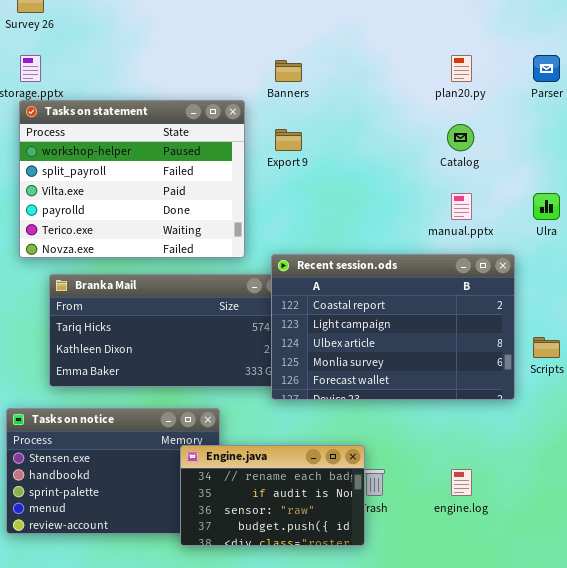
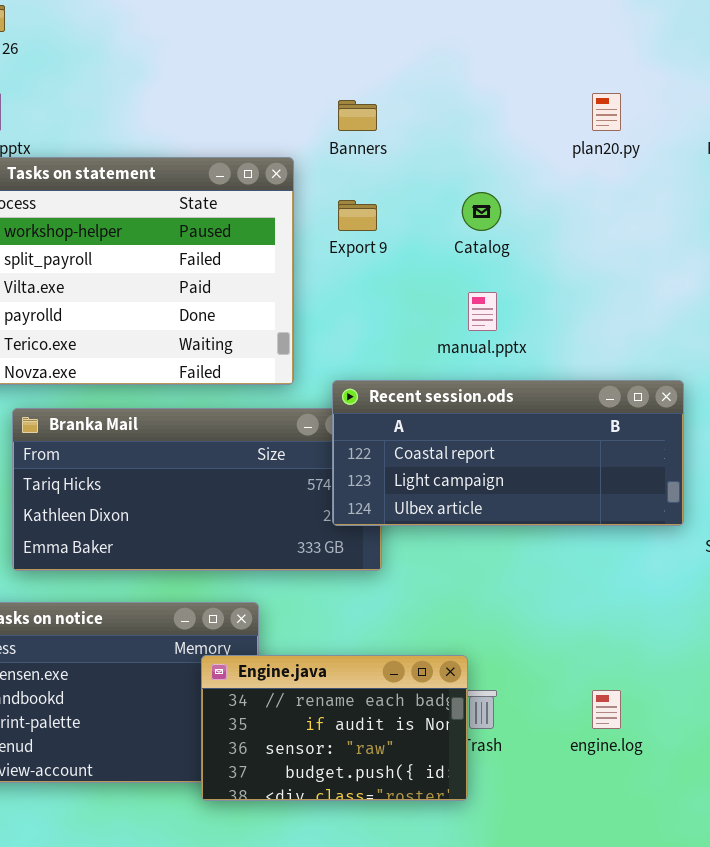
Catalog: [447,124,474,151] -> [462,192,501,231], moved
manual.pptx: [451,193,472,220] -> [468,292,497,331], moved
Recent session.ods: [271,254,515,400] -> [332,380,684,526], resized

